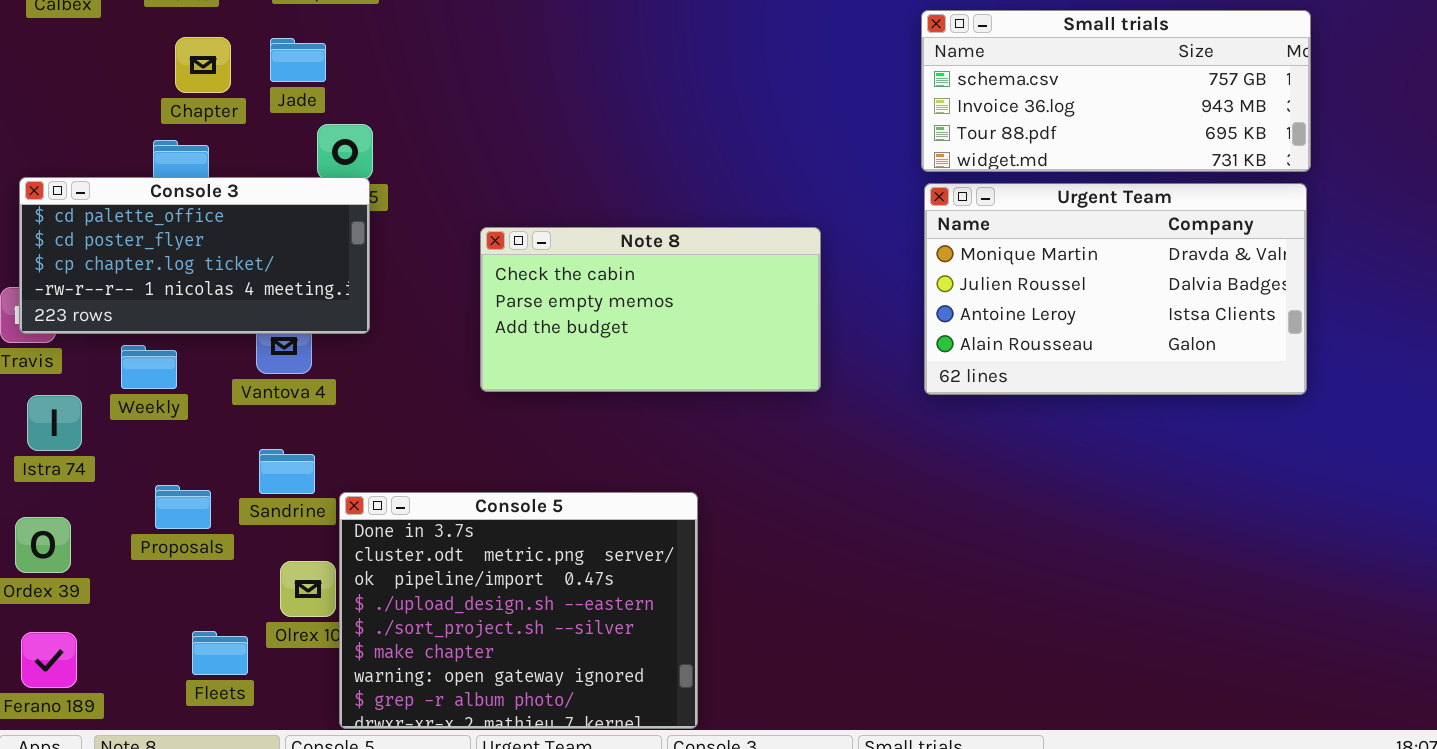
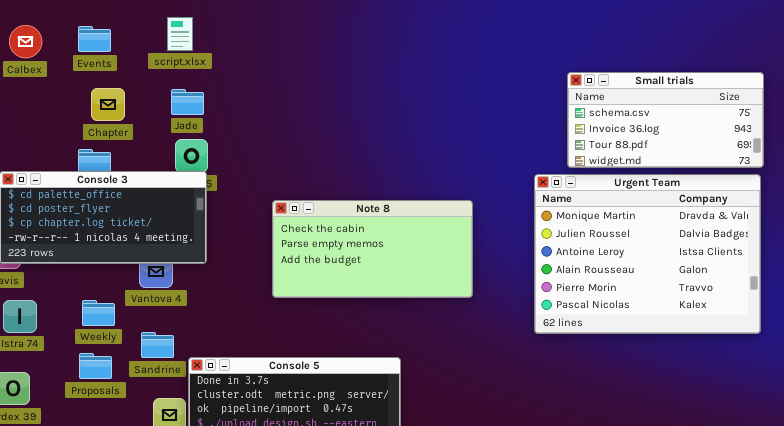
Small trials: [921,10,1311,172] -> [567,72,764,168], resized
Jade: [270,38,326,82] -> [171,89,204,115], moved
Urgent Team: [924,183,1307,395] -> [534,174,761,334], resized
Weekly: [121,345,177,389] -> [82,300,115,326], moved

